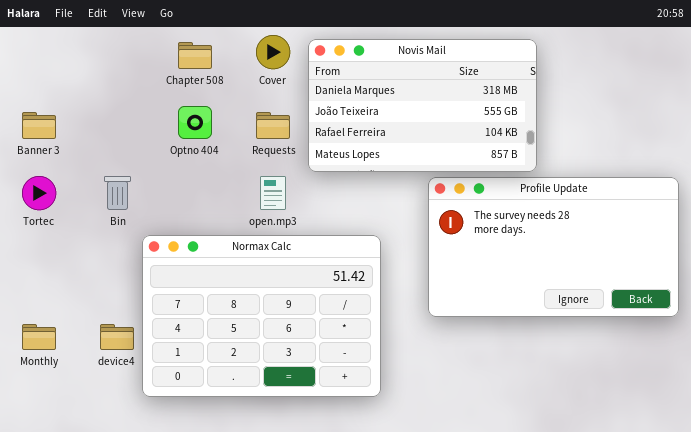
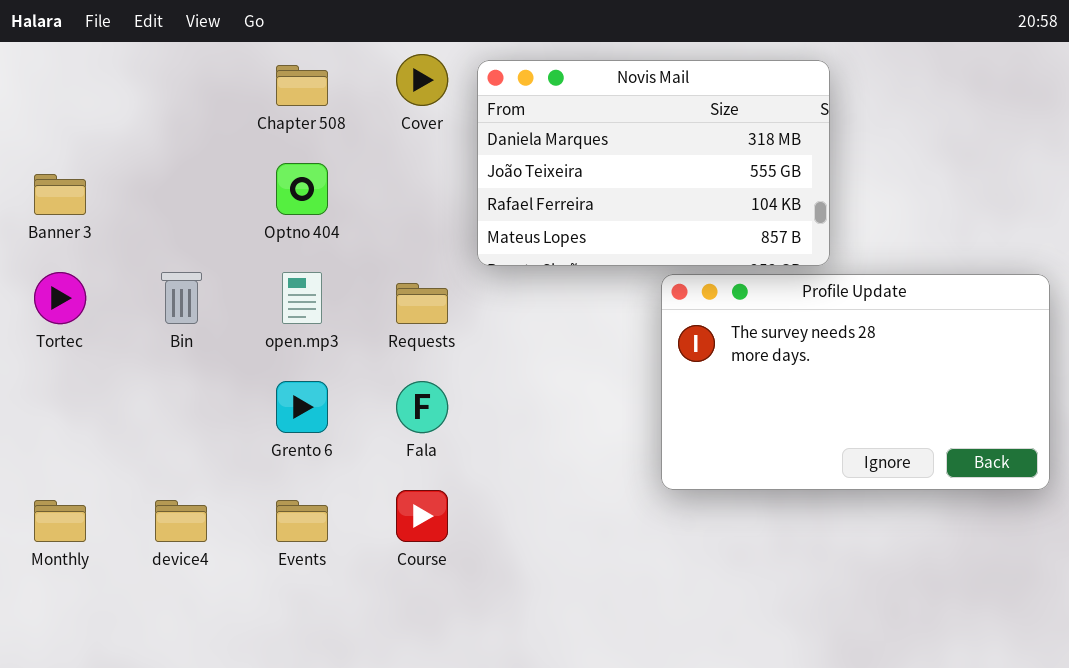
Requests: [256,112,290,139] -> [396,283,448,324], moved
open.mp3: [260,176,286,210] -> [282,272,322,324], moved
Normax Calc: [142,235,381,397] -> none, closed

